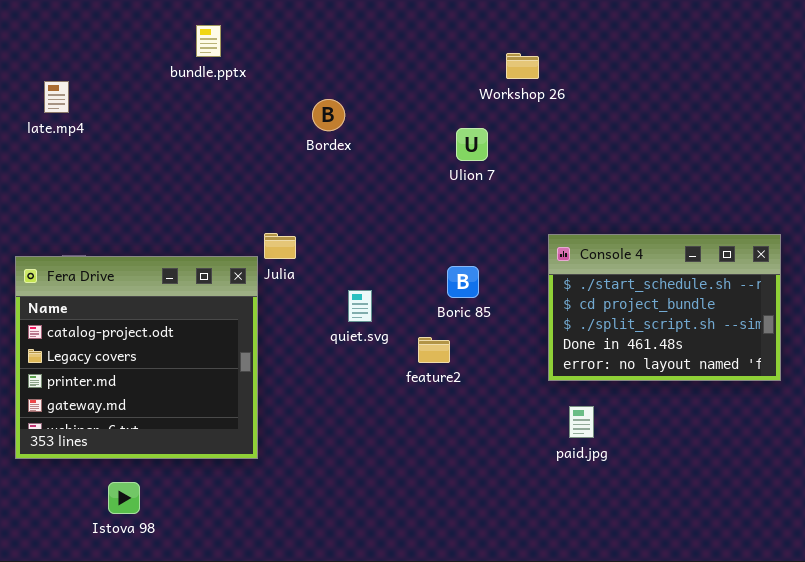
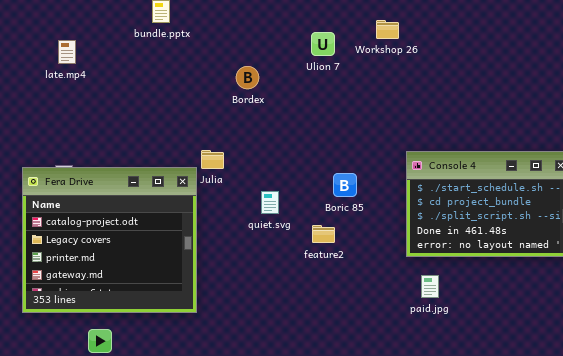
late.mp4: [44,81,69,113] -> [58,40,76,64], moved
Bordex: [312,99,345,131] -> [236,66,259,89], moved
Ulion 7: [456,128,488,161] -> [311,32,335,56], moved

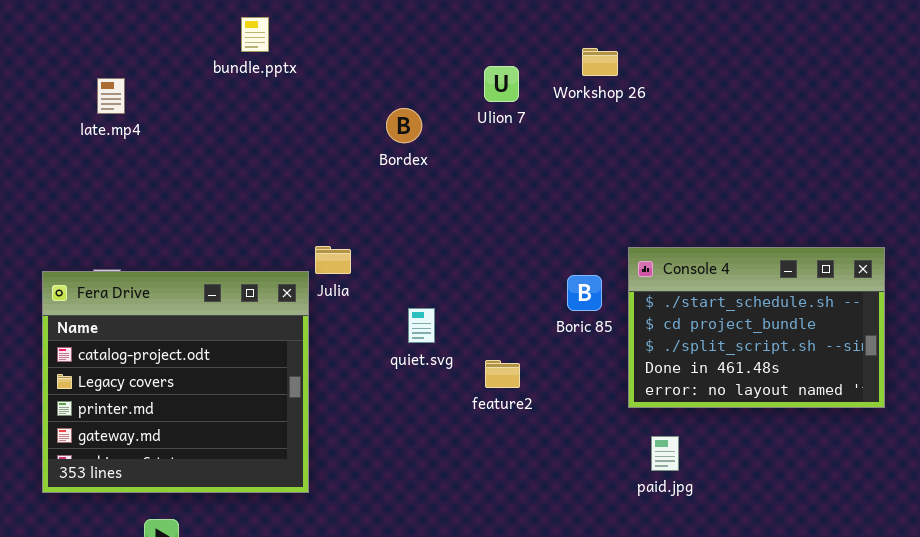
Bordex: [236,66,259,89] -> [386,108,422,143], moved
Boric 85: [333,173,357,197] -> [567,275,602,311], moved

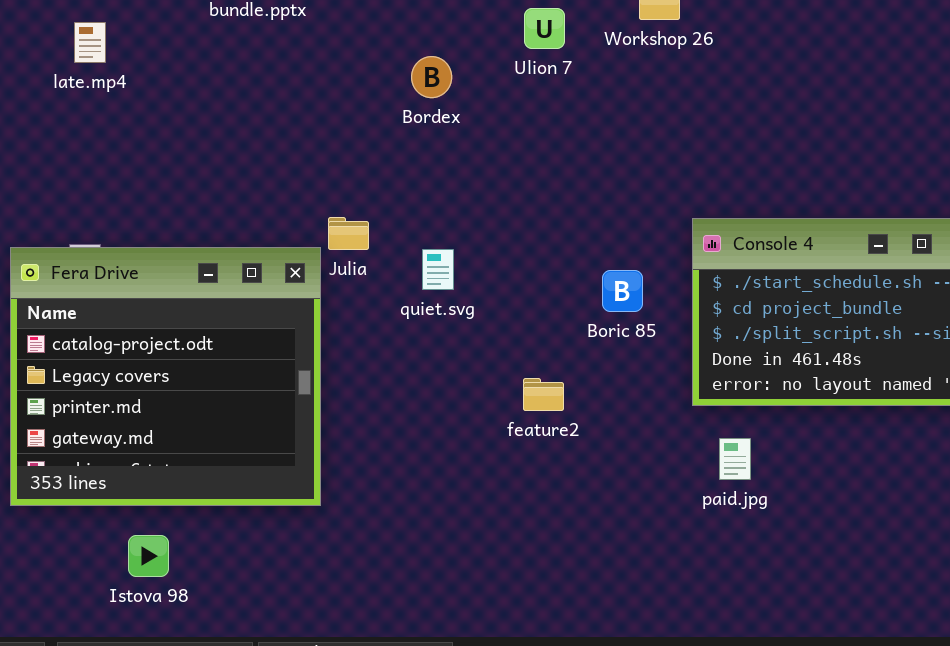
Boric 85: [567,275,602,311] -> [602,270,643,312], moved
quiet.svg: [408,308,435,343] -> [422,249,454,290], moved
feature2: [485,360,520,388] -> [523,378,564,411], moved

